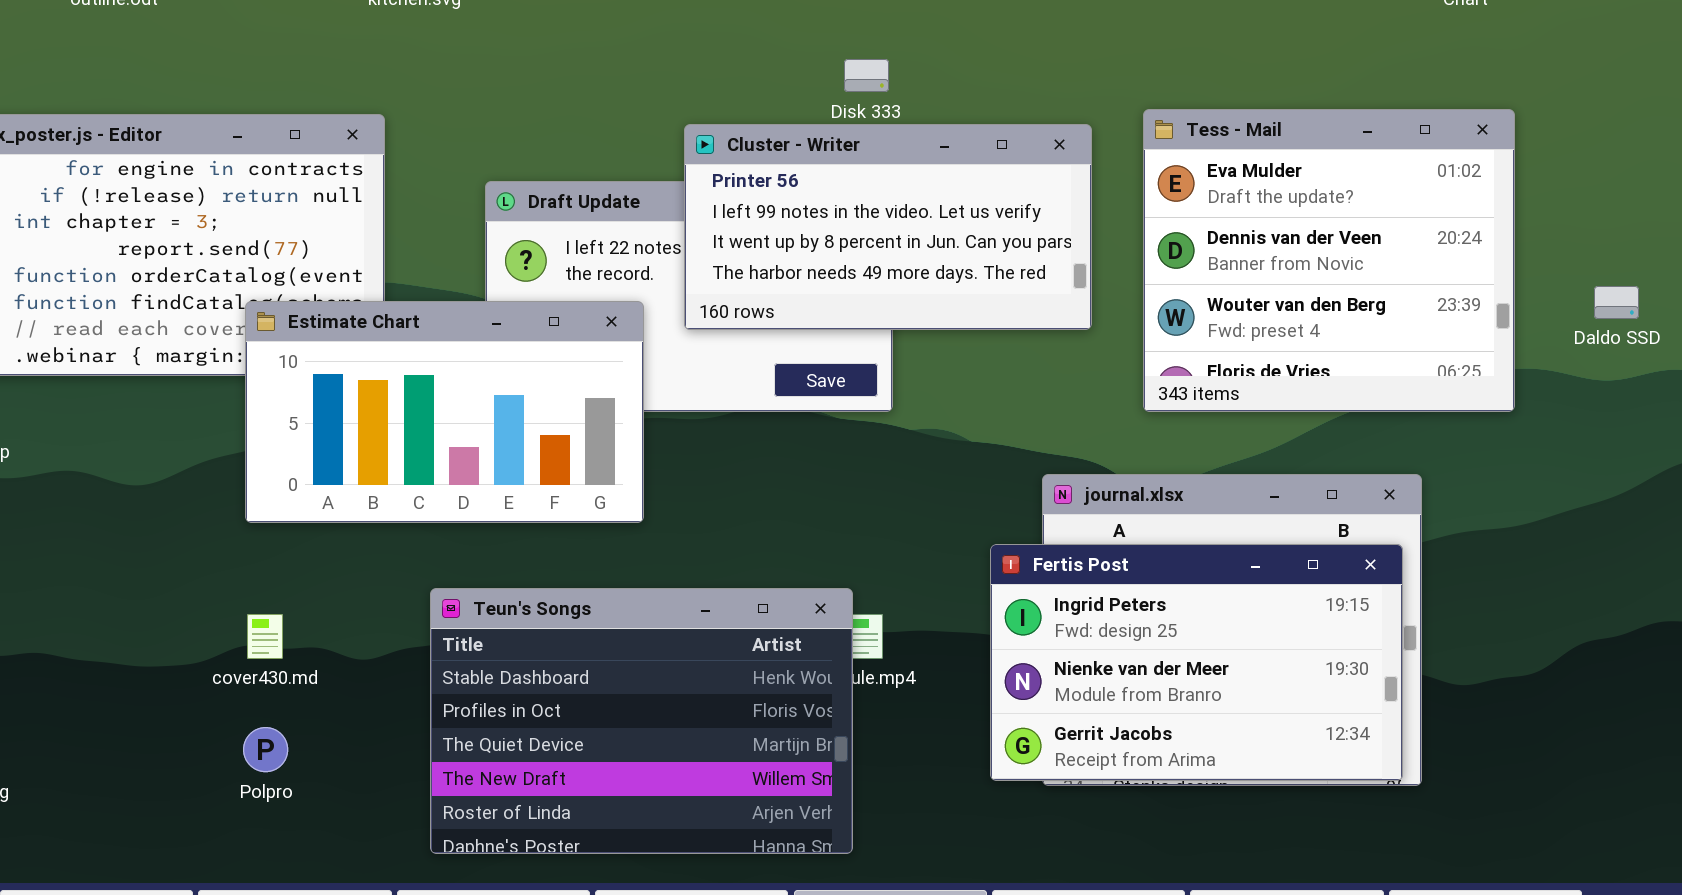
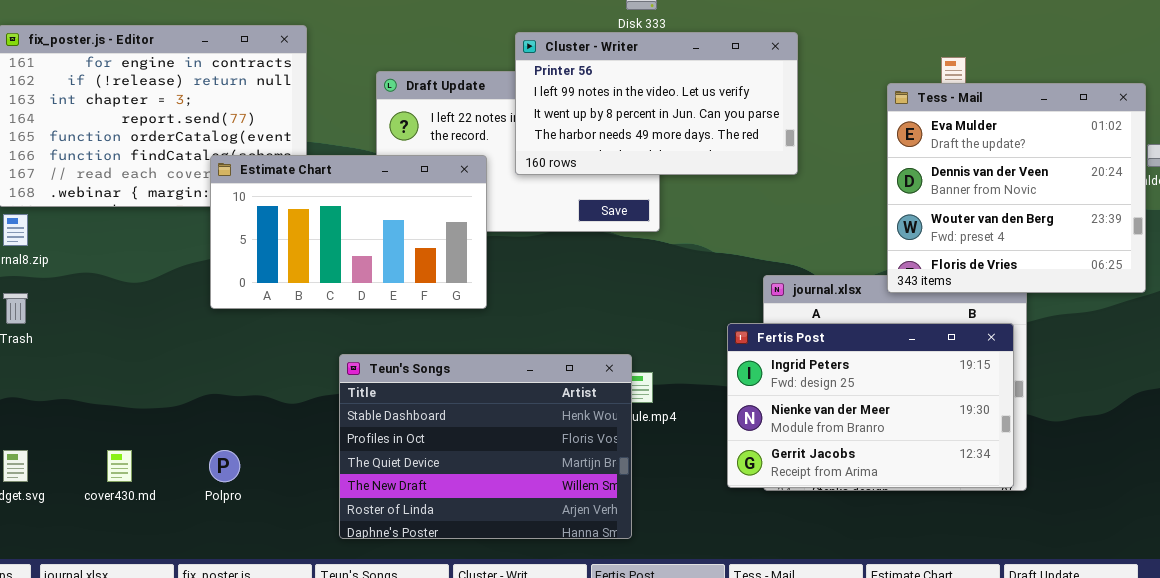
Tess - Mail: [1143,109,1515,412] -> [887,83,1146,293], moved
cover430.md: [247,614,283,659] -> [107,450,132,482], moved

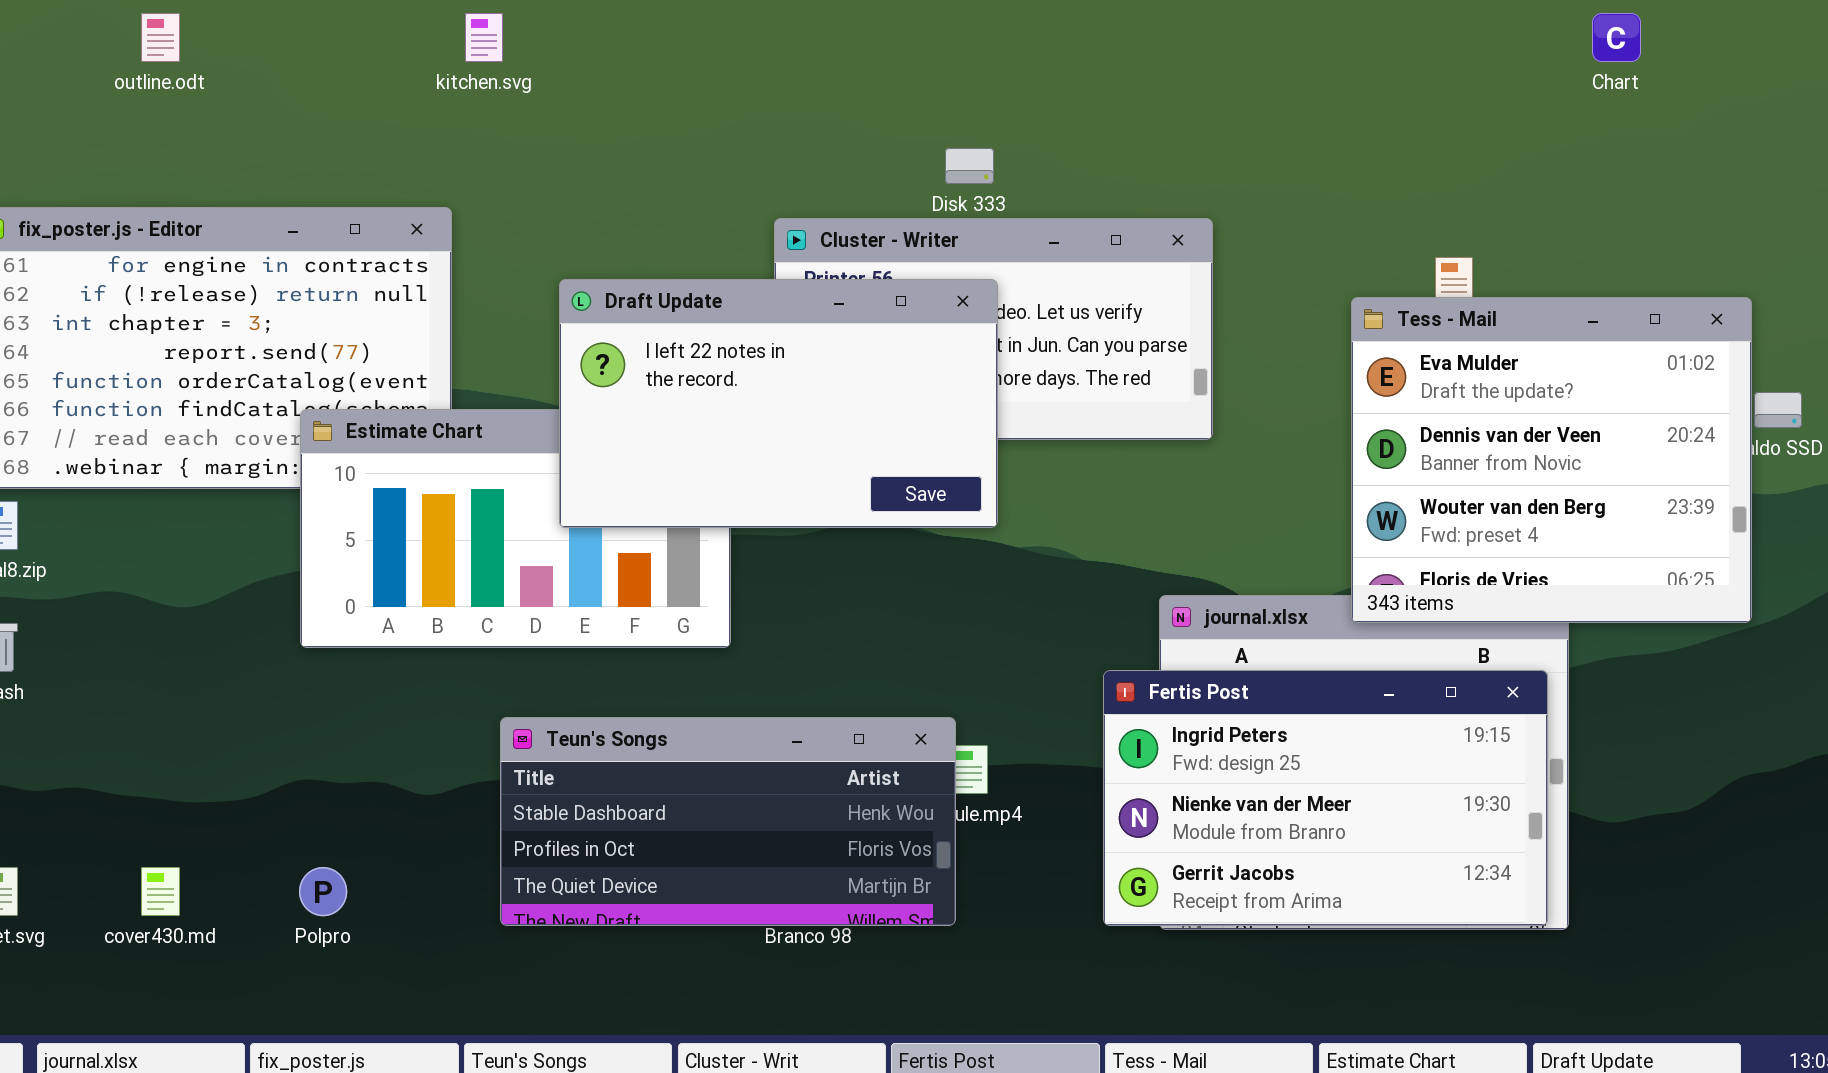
Draft Update: [376,71,660,232] -> [559,279,998,528], raised
Teun's Songs: [339,354,632,539] -> [500,717,956,926], resized

